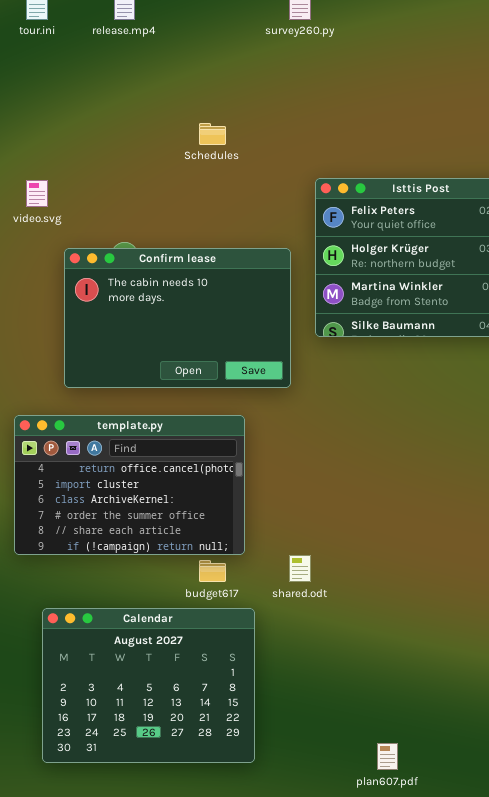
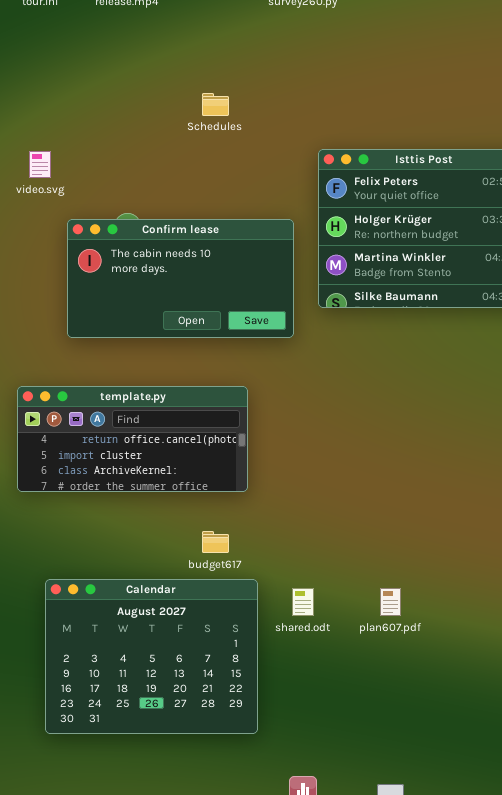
Confirm lease: [64,248,291,388] -> [67,219,294,338], resized
template.py: [14,415,245,555] -> [17,386,248,492], resized
shared.odt: [289,555,311,582] -> [292,588,314,616], moved
plan607.pdf: [377,743,398,770] -> [380,588,401,616], moved

